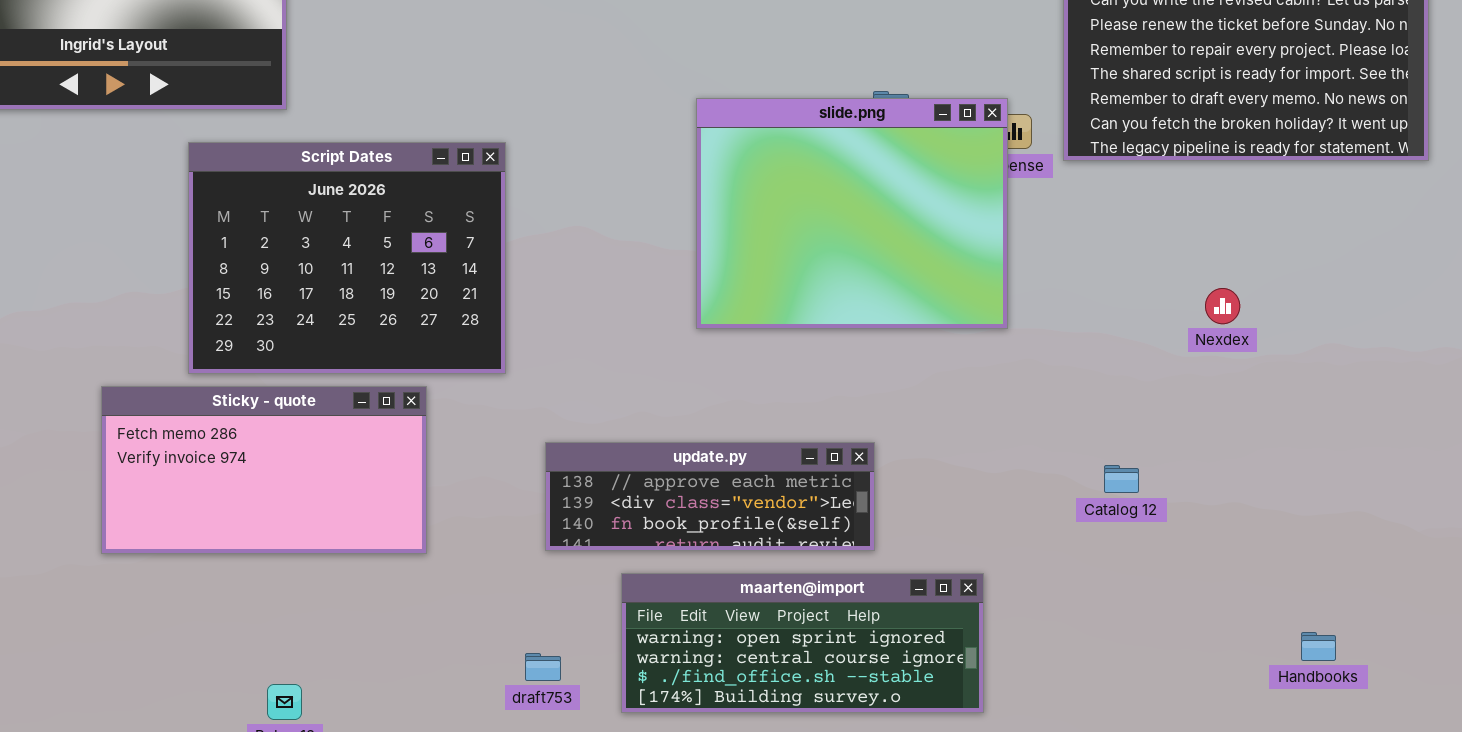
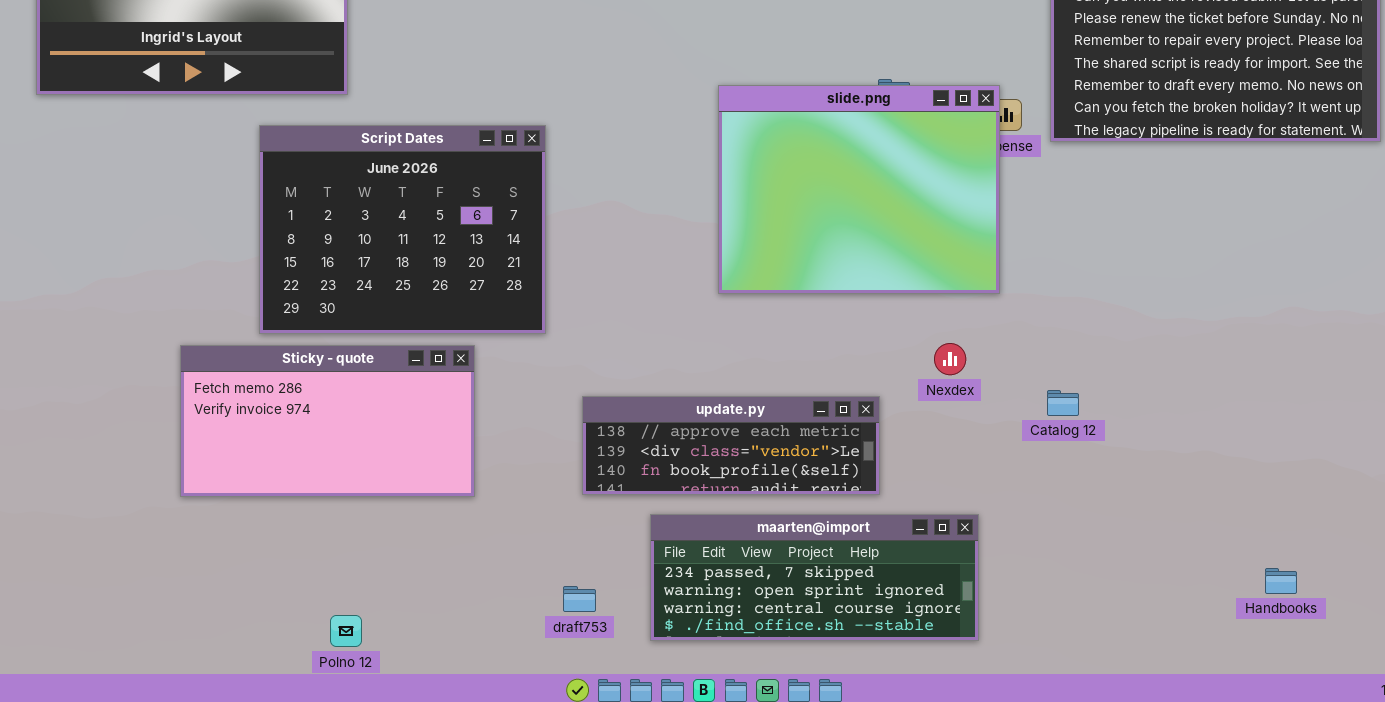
Nexdex: [1205,288,1240,324] -> [934,343,966,375], moved
Catalog 12: [1104,465,1139,493] -> [1047,390,1079,416], moved
maarten@import: [621,573,984,713] -> [650,514,979,641], scrolled up 1 row

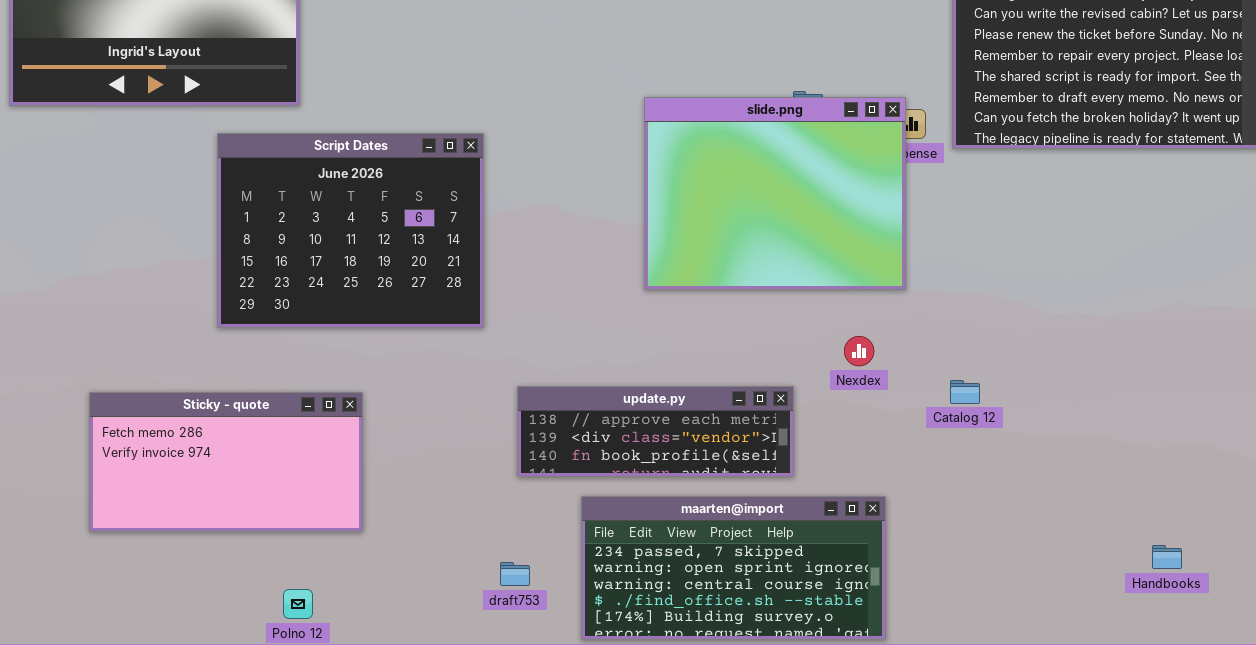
Sticky - quote: [180,345,475,497] -> [89,392,363,532], moved
maarten@import: [650,514,979,641] -> [581,496,886,640], resized

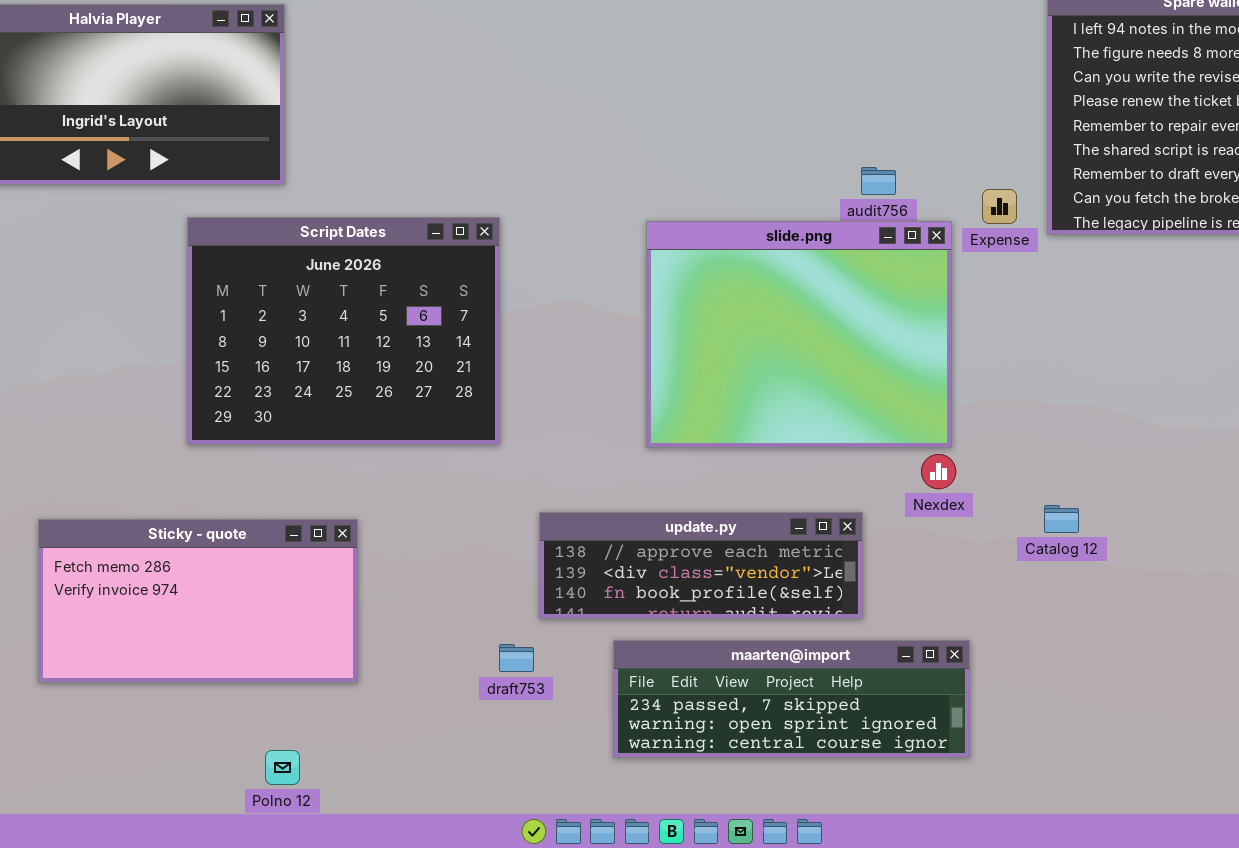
slide.png: [644,97,906,290] -> [646,221,952,448], moved
maarten@import: [581,496,886,640] -> [613,640,970,758], resized
draft753: [500,562,530,586] -> [499,644,534,672], moved

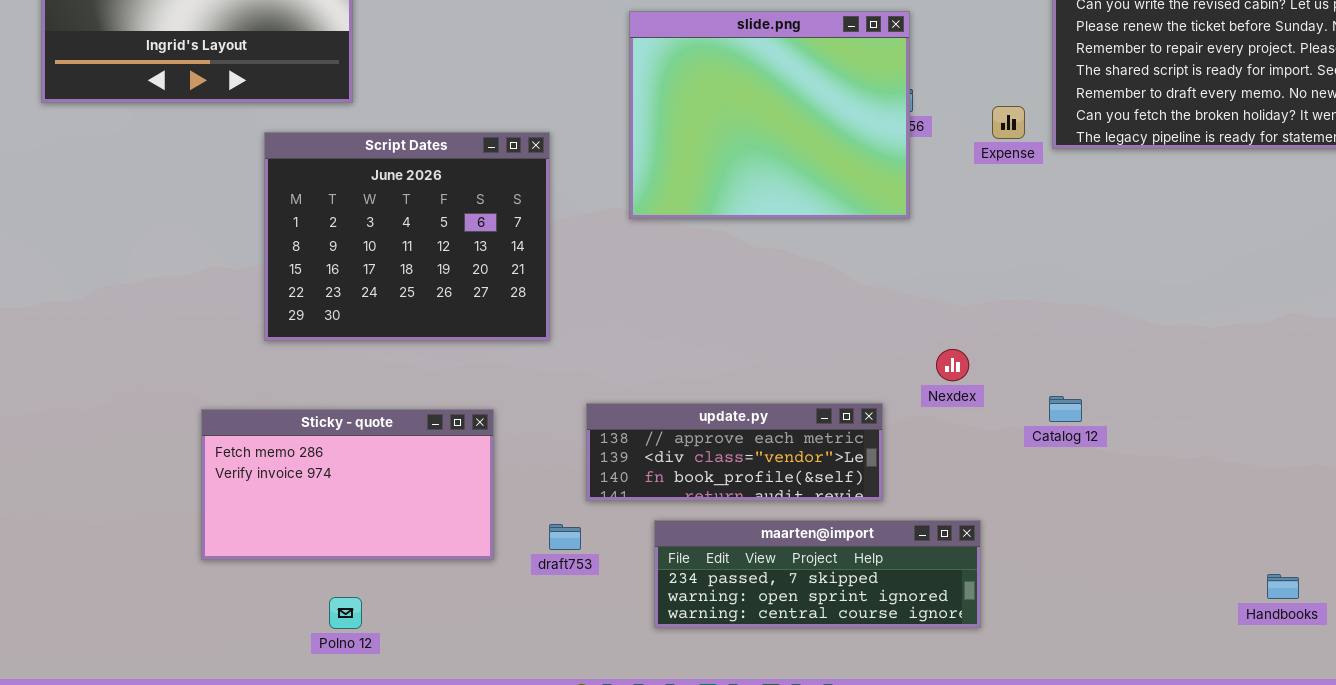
slide.png: [646,221,952,448] -> [629,11,910,219], moved
Sticky - quote: [38,519,358,683] -> [201,409,494,560], moved
Polno 12: [265,750,300,785] -> [329,597,362,629], moved

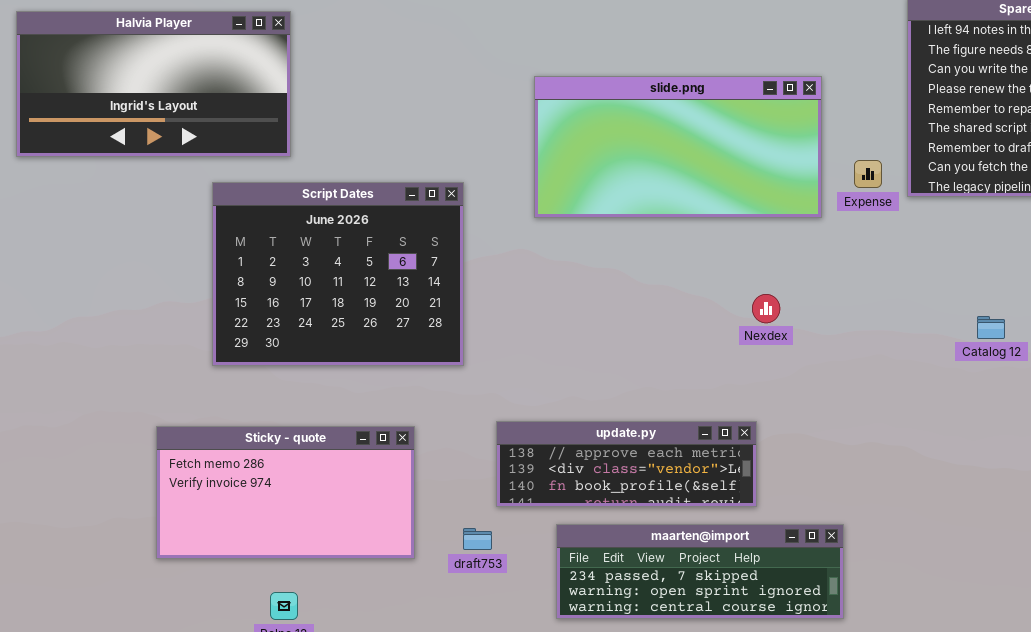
slide.png: [629,11,910,219] -> [534,76,822,218], resized
Nexdex: [936,349,969,381] -> [752,294,780,323], moved
Catalog 12: [1049,396,1082,422] -> [977,316,1005,339], moved

